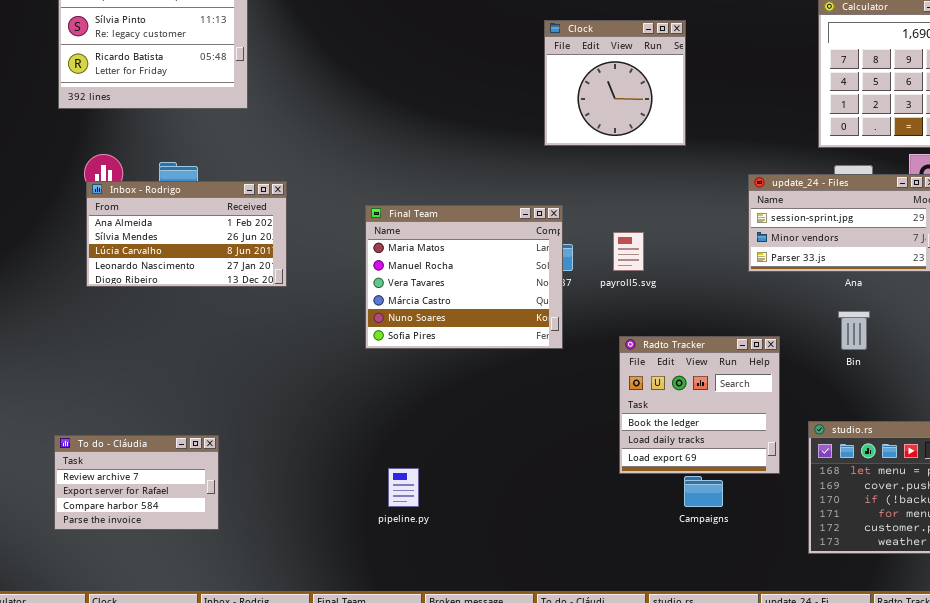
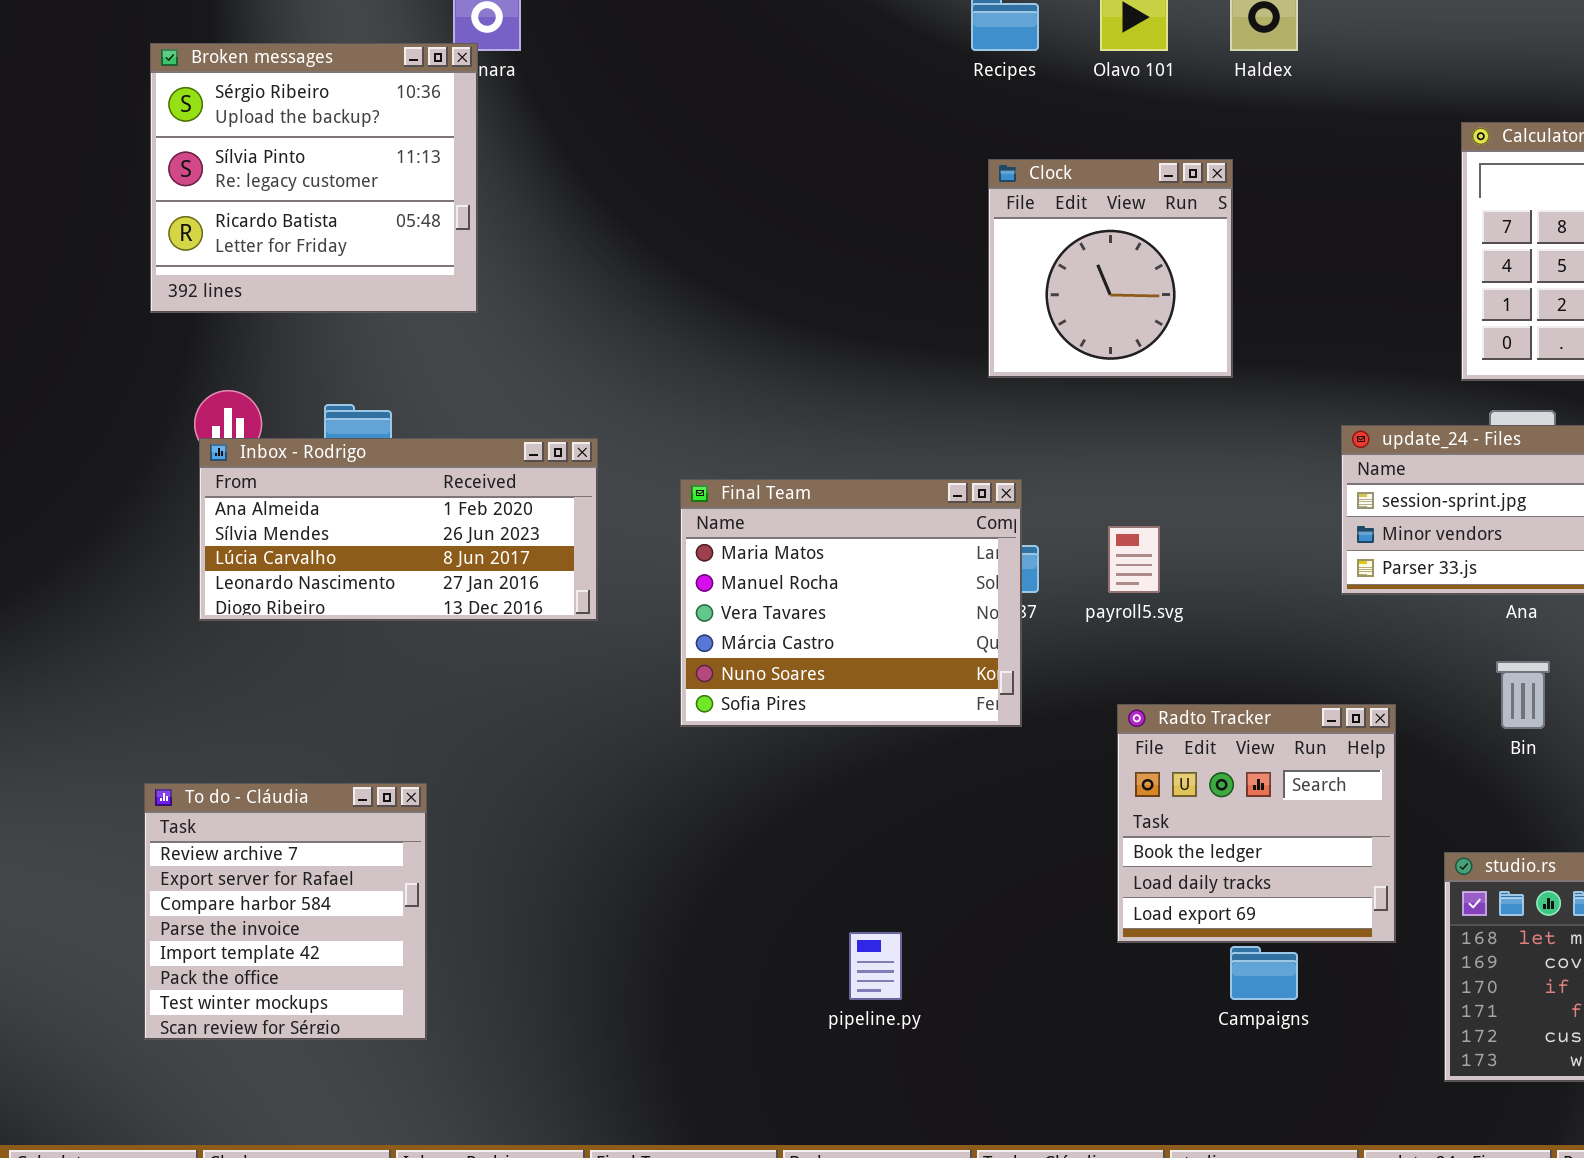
Inbox - Rodrigo: [86,181,287,287] -> [199,438,598,621], resized
To do - Cláudia: [54,435,219,530] -> [144,783,427,1040], resized
pipeline.py: [388,468,419,507] -> [849,932,902,1000], moved

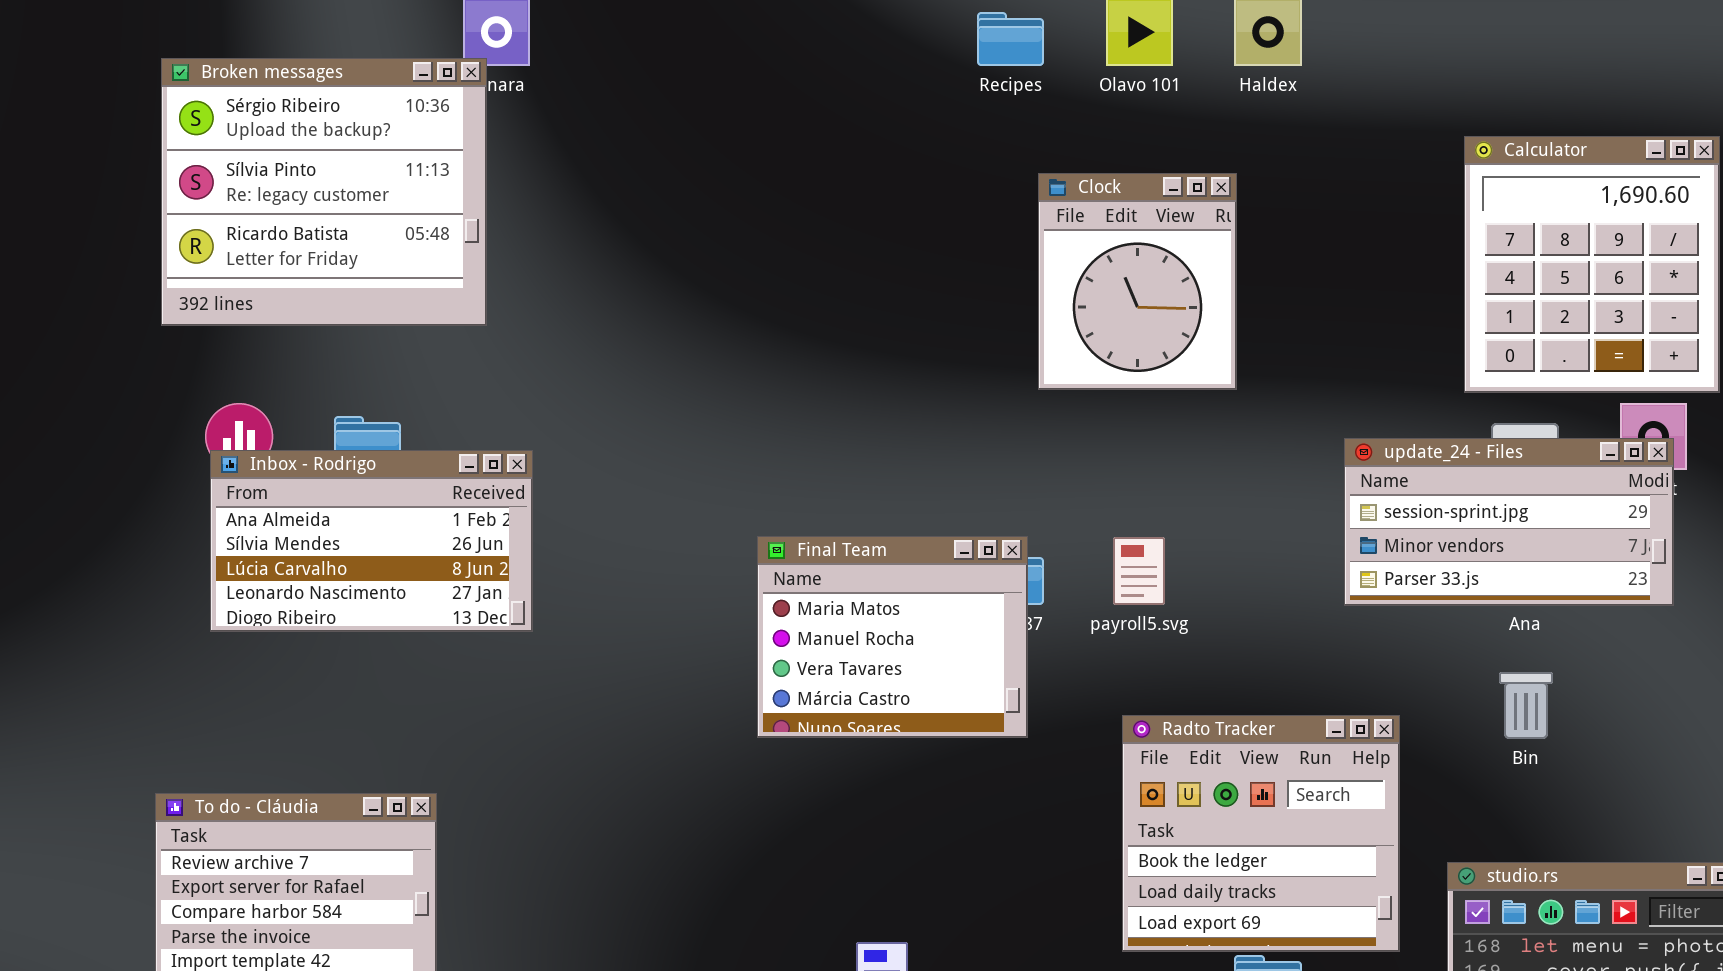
Clock: [988,159,1233,378] -> [1038,173,1237,390], resized
Inbox - Rodrigo: [199,438,598,621] -> [210,450,533,632], resized
Final Team: [680,479,1022,727] -> [757,536,1028,738], resized

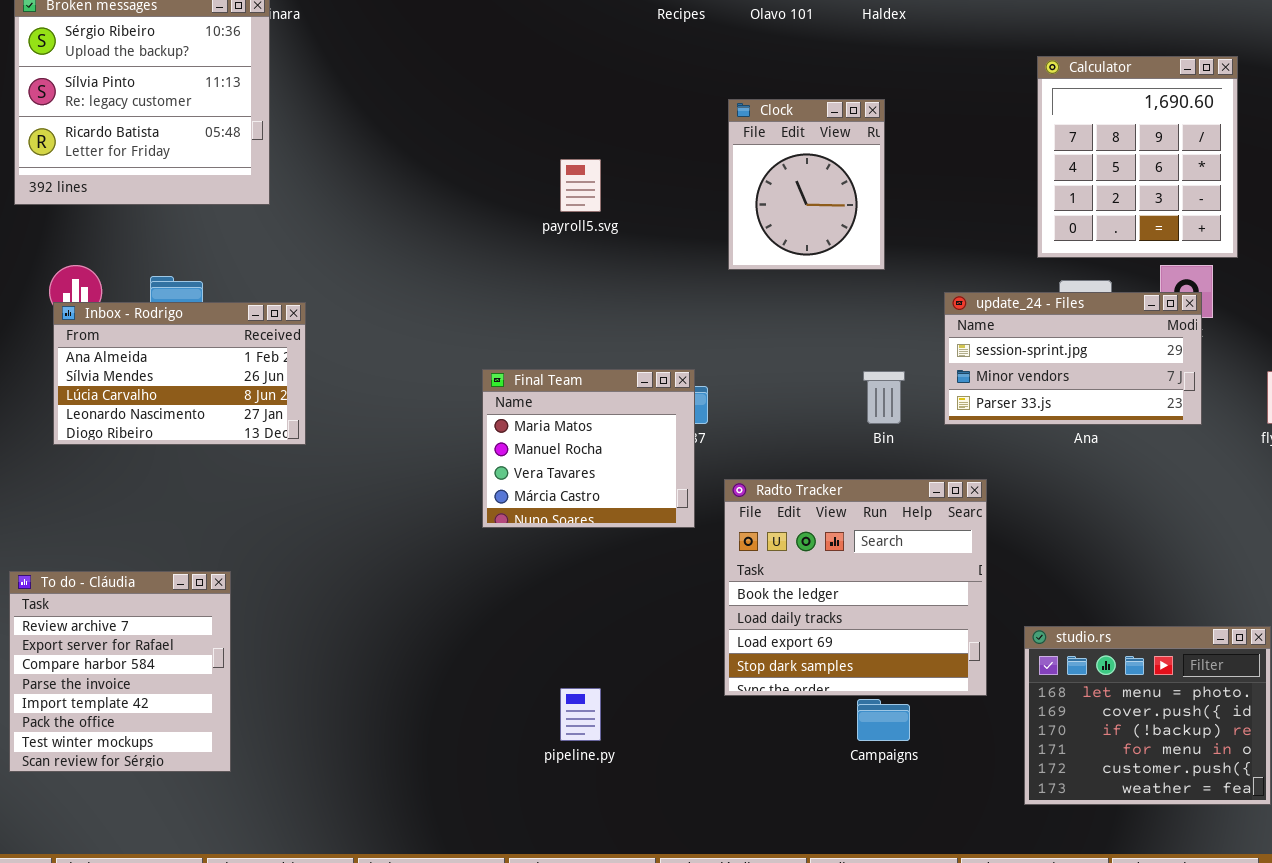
Clock: [1038,173,1237,390] -> [728,99,885,270], moved
payroll5.svg: [1113,537,1165,605] -> [560,159,601,212], moved
Bin: [1499,672,1553,739] -> [863,371,905,424], moved
Radto Tracker: [1122,715,1400,952] -> [724,479,987,696], resized

